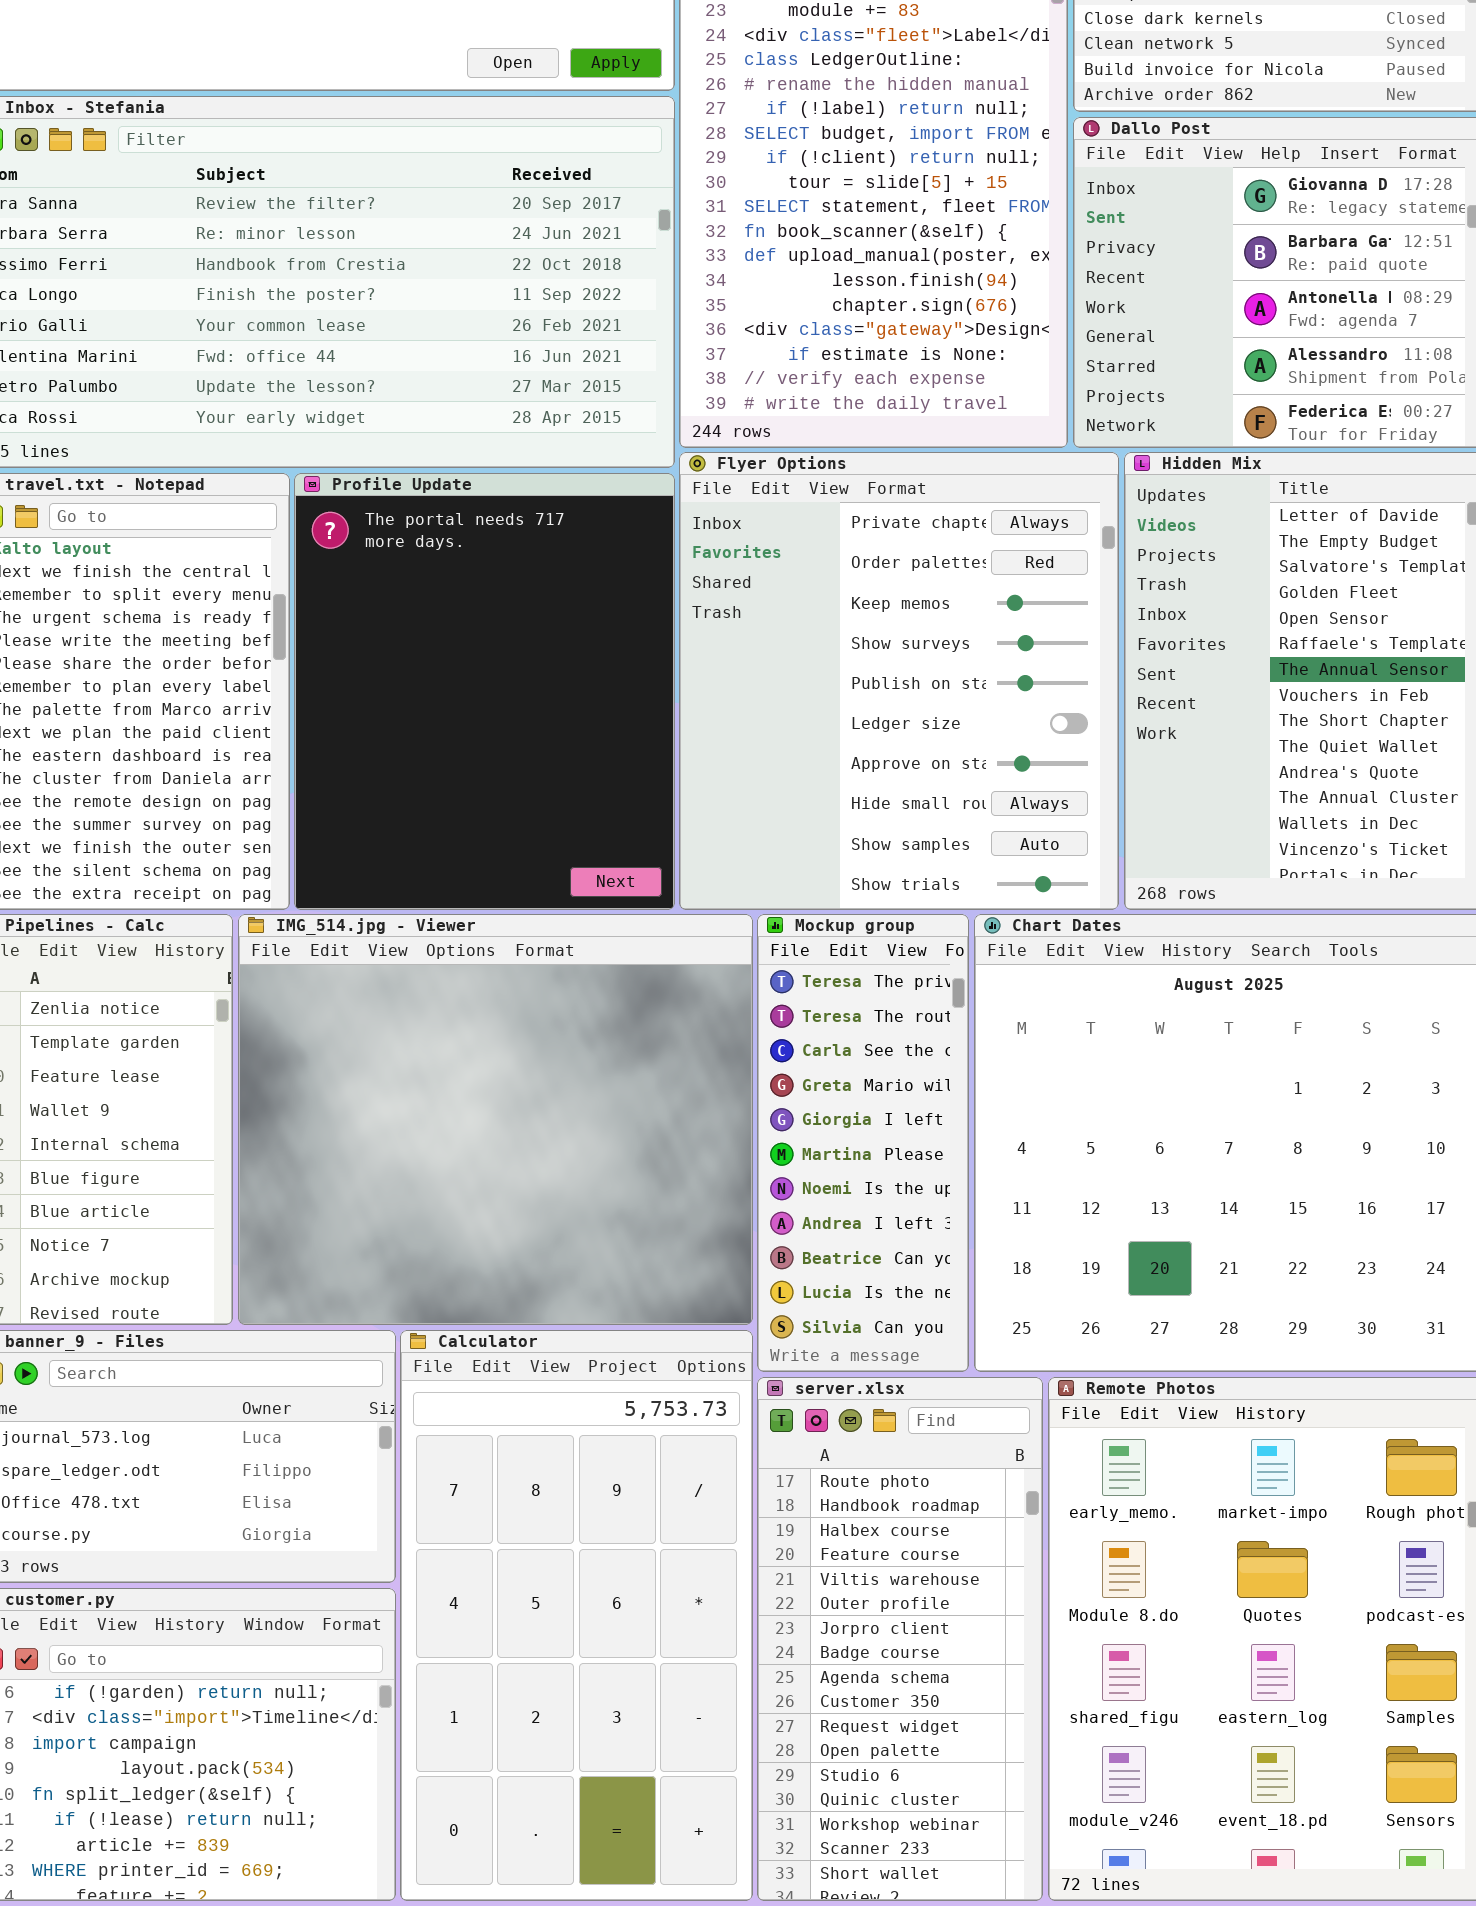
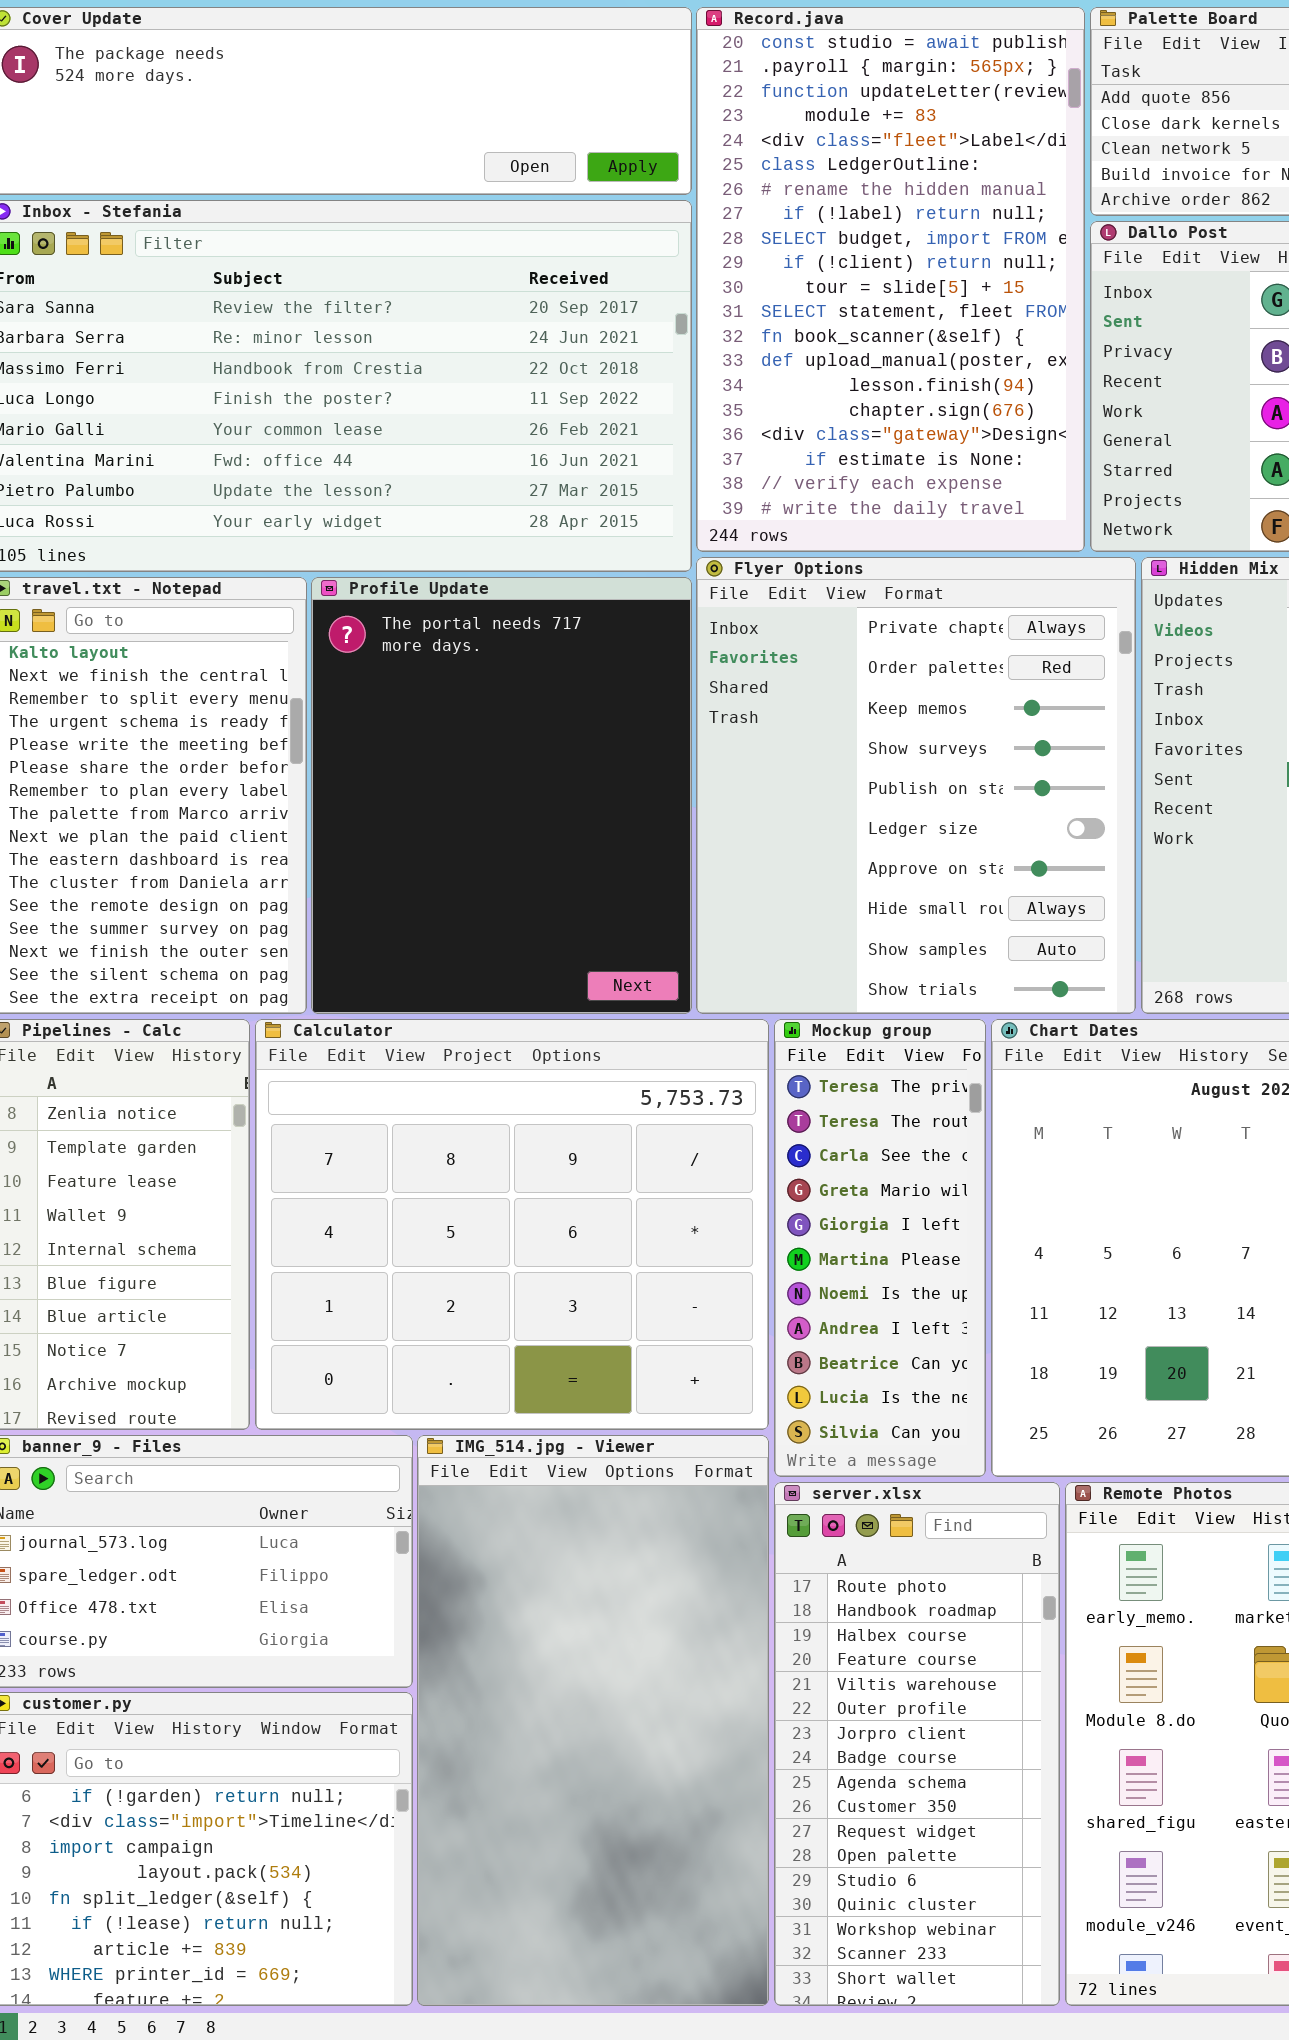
IMG_514.jpg - Viewer: [238,914,753,1325] -> [417,1435,769,2006], moved, resized
Calculator: [400,1330,753,1901] -> [255,1019,769,1430], moved, resized

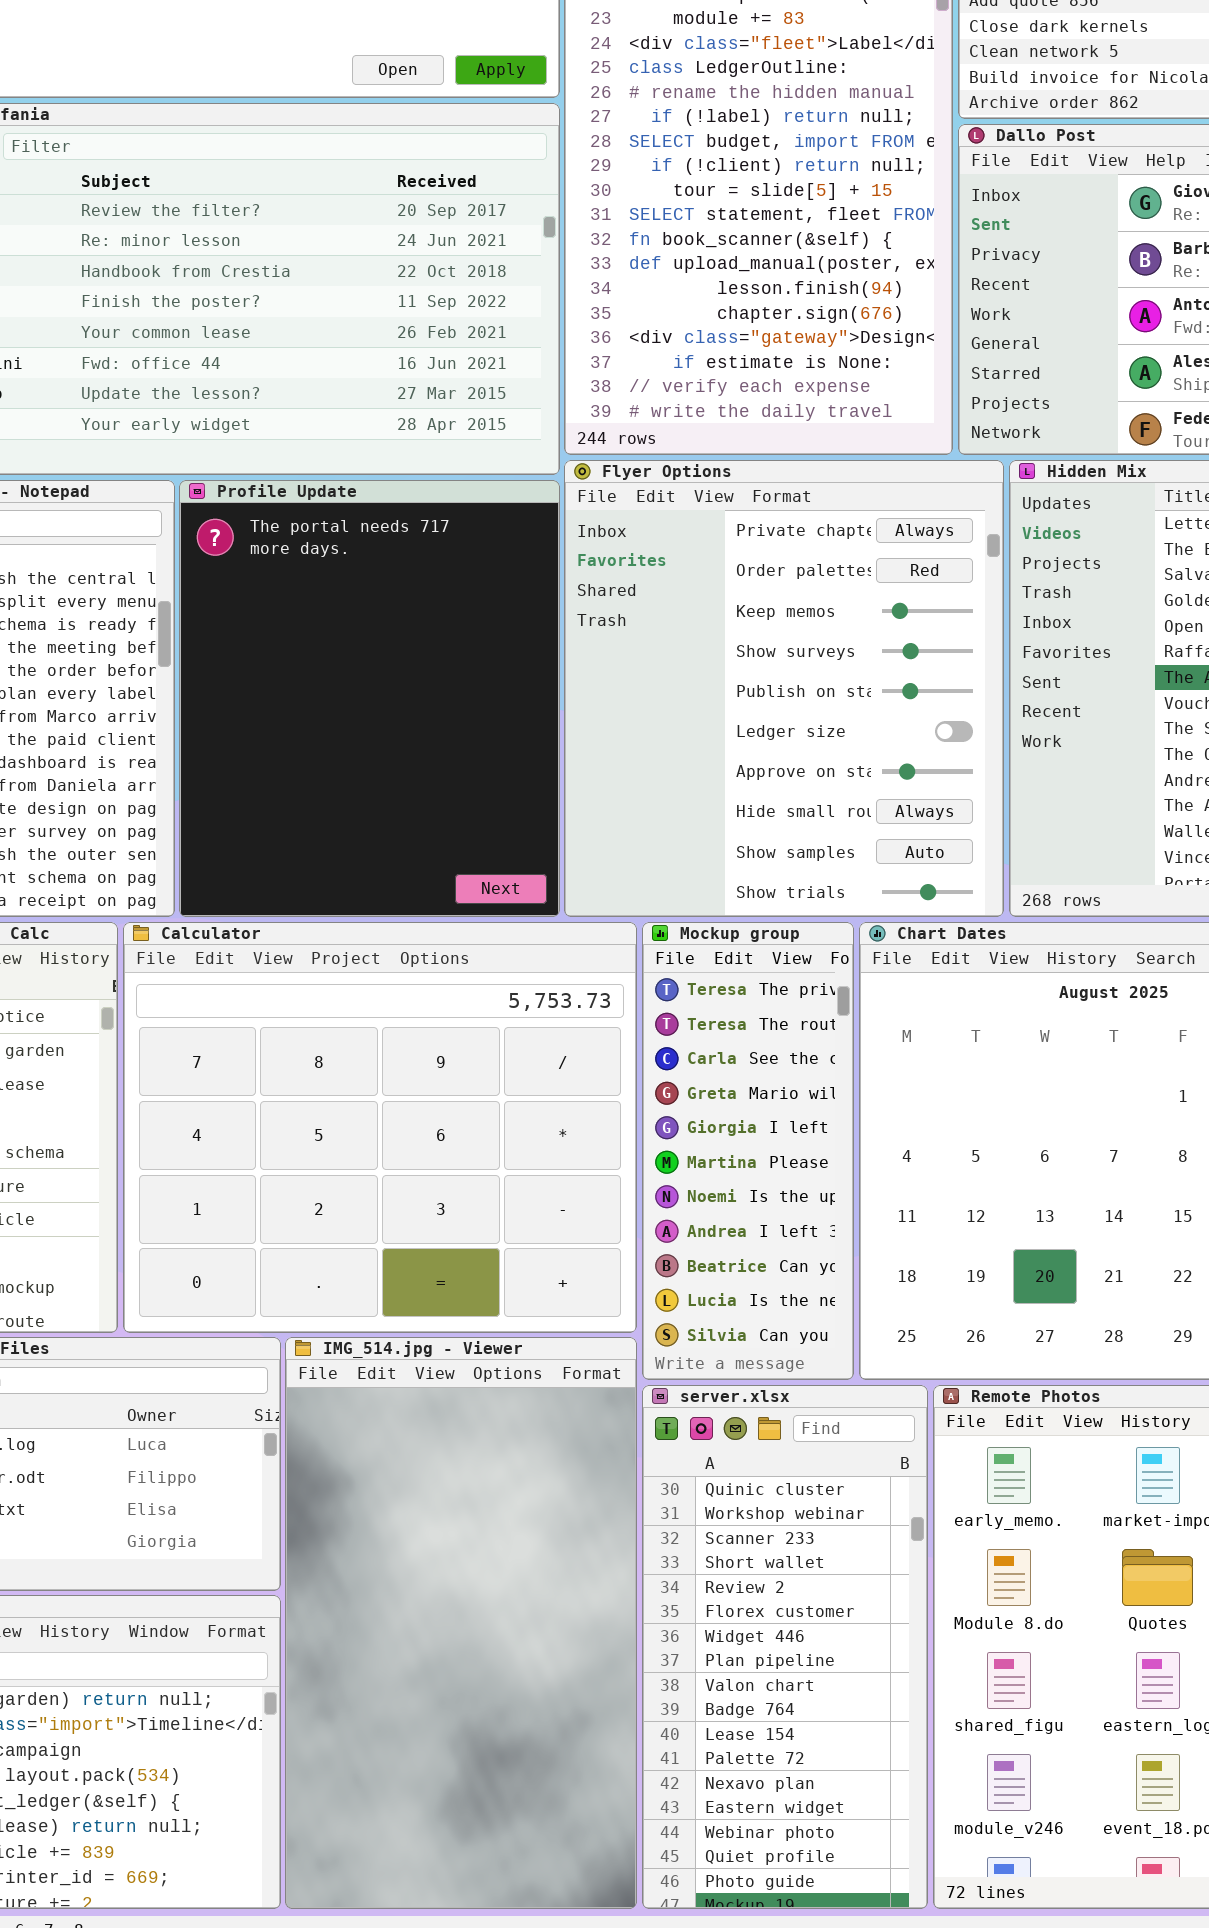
server.xlsx: [774,1482,1060,2006] -> [642,1385,928,1909], scrolled down 13 rows

